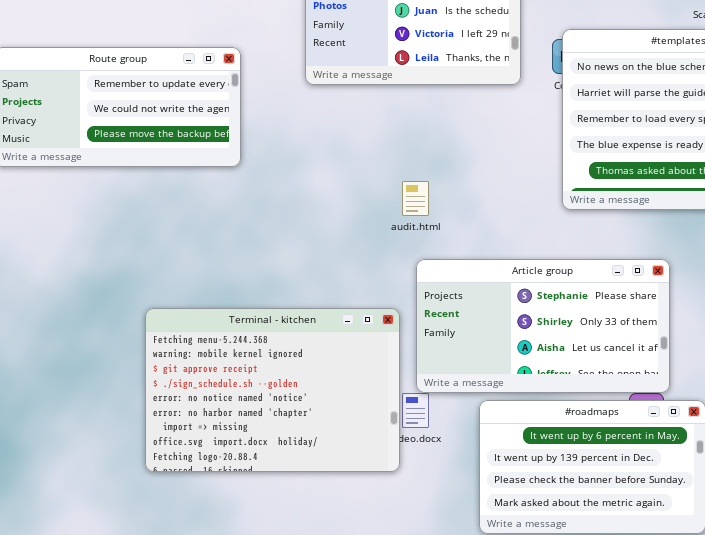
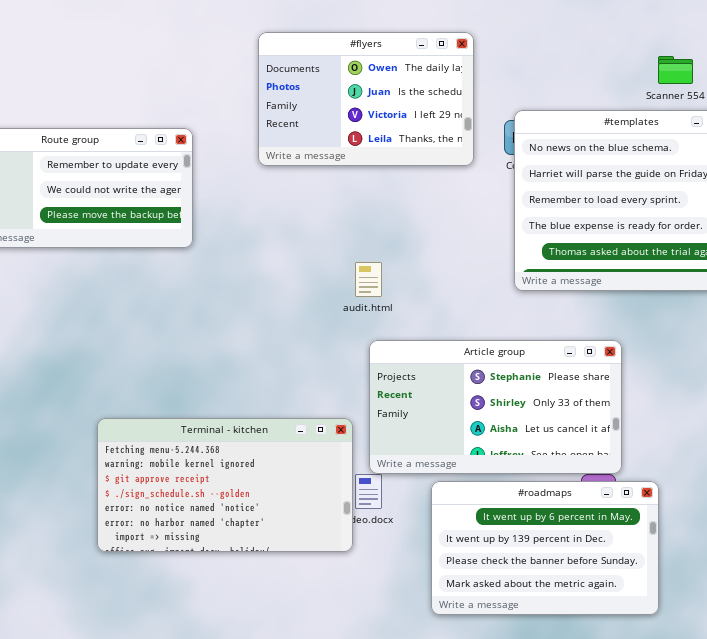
Terminal - kitchen: [145,308,400,472] -> [97,418,353,552], resized

